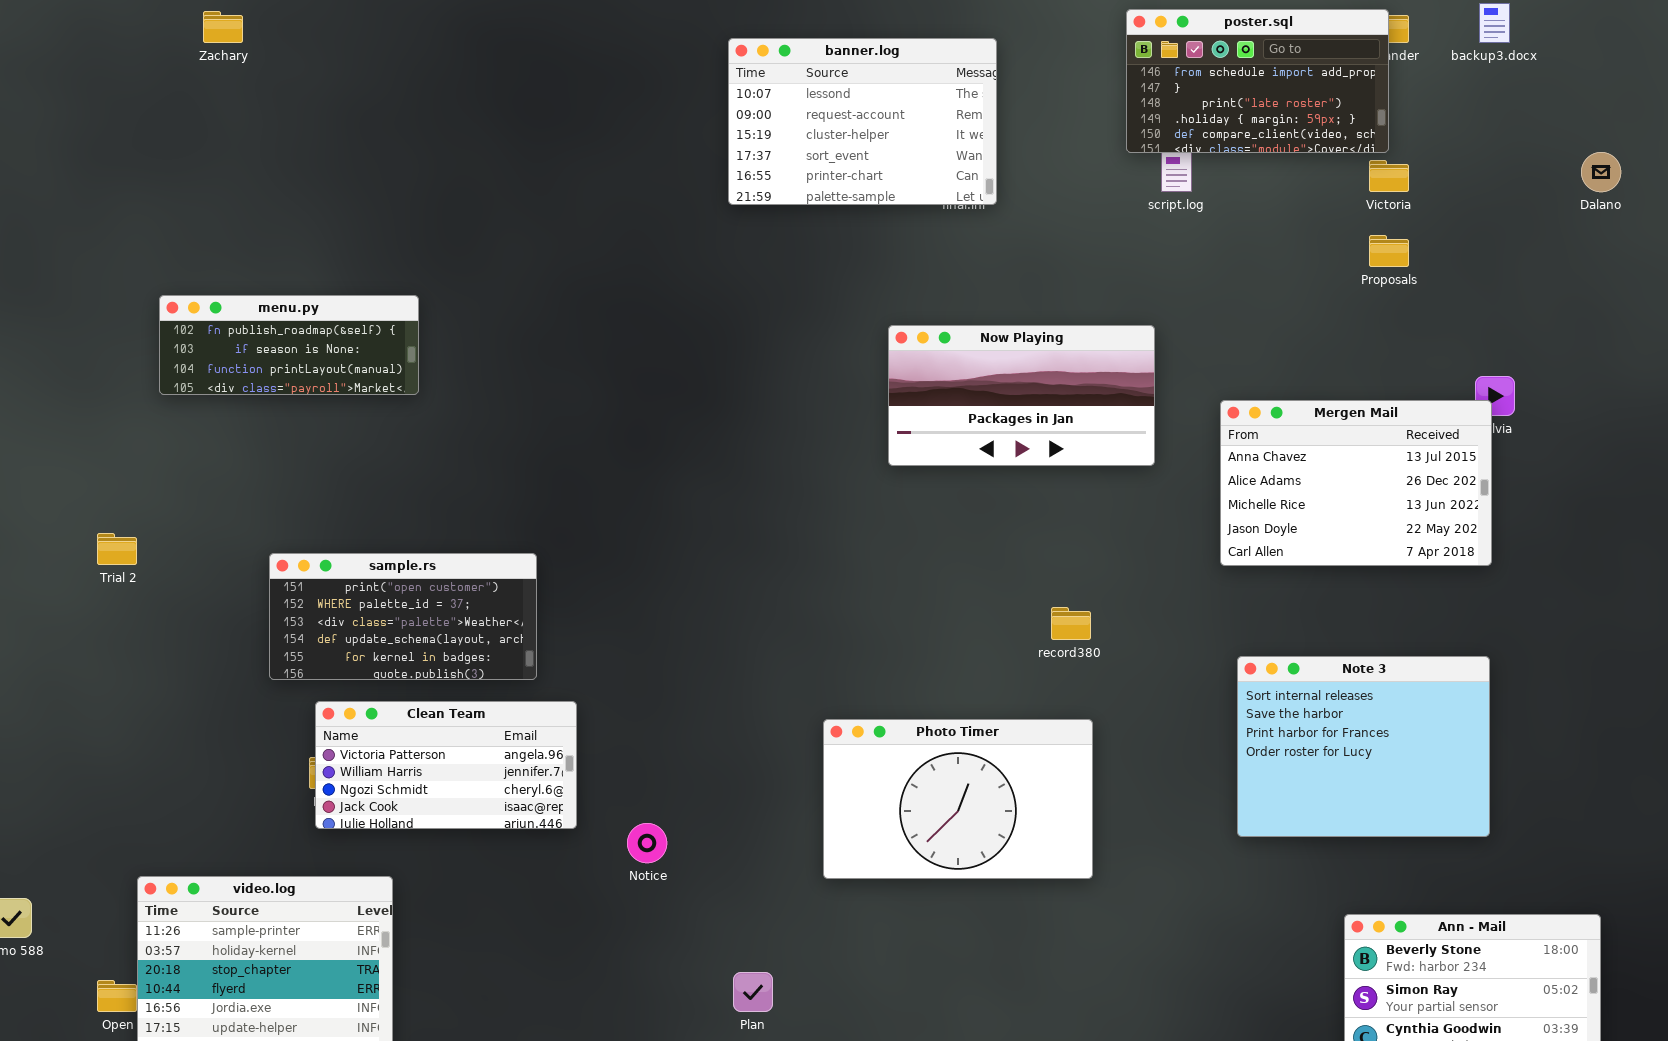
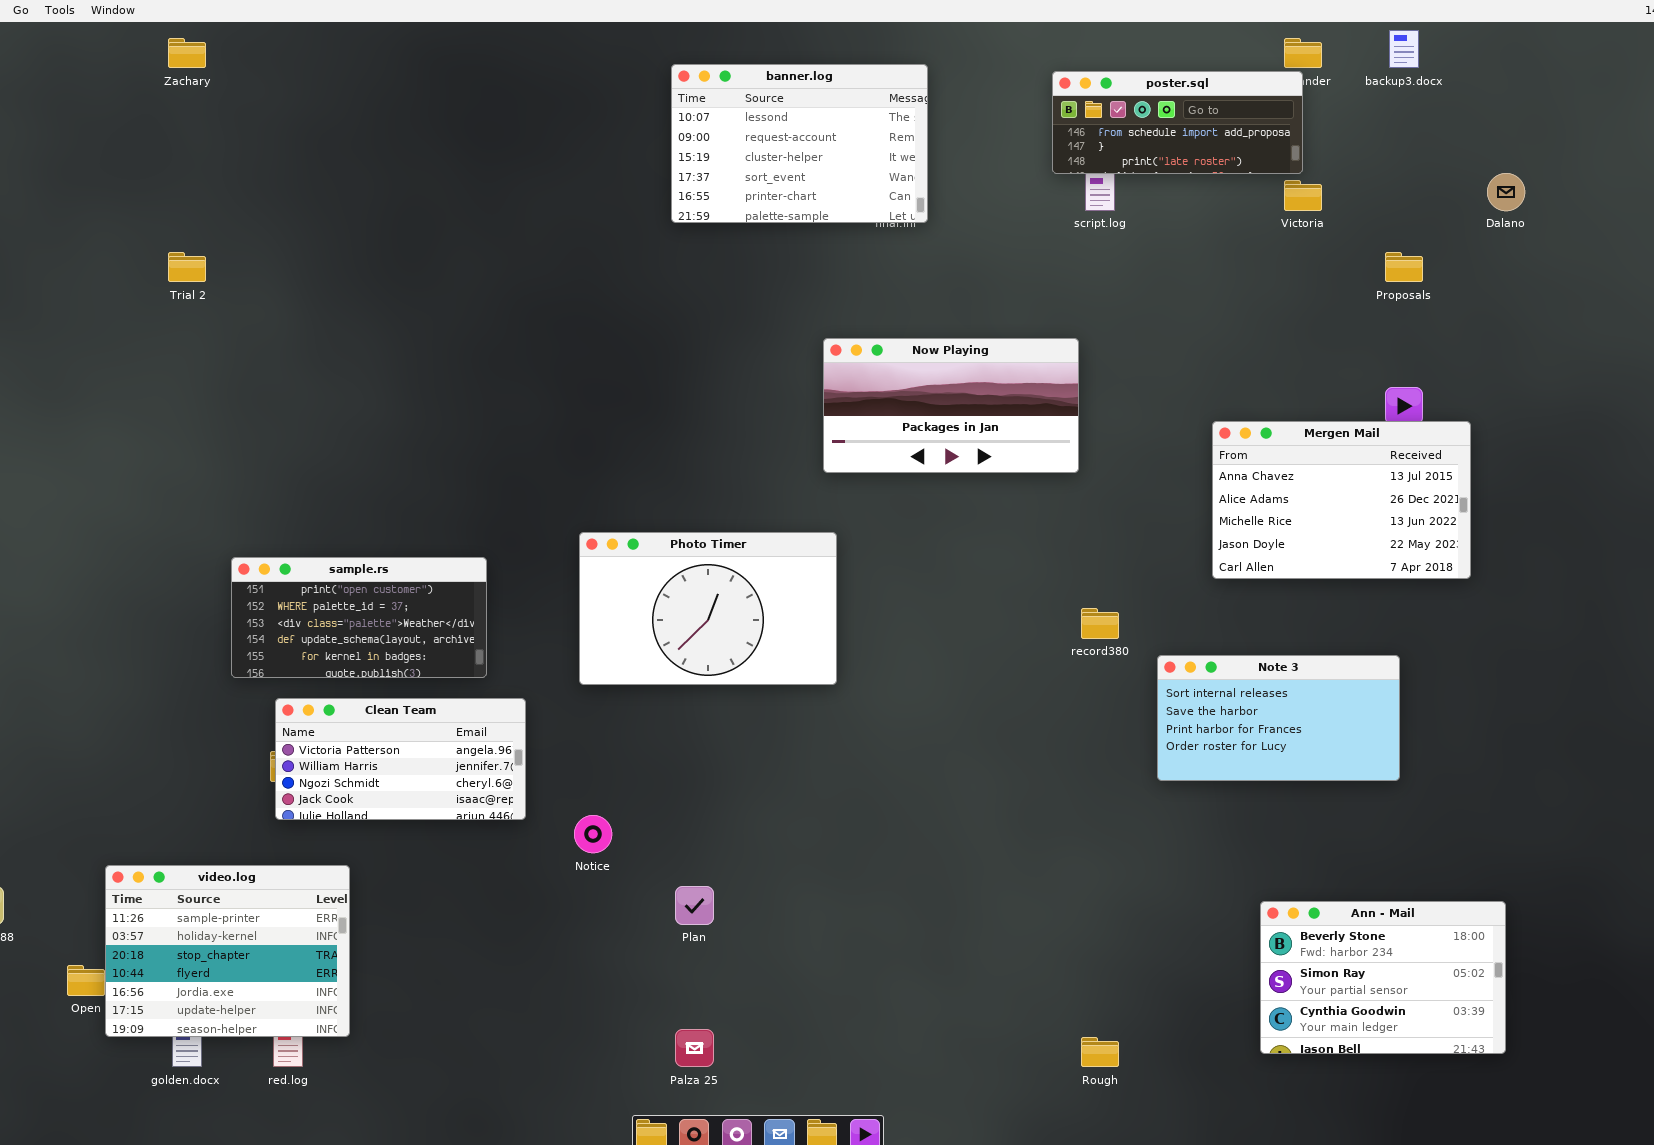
poster.sql: [1126,9,1389,153] -> [1052,71,1303,174], resized
Proposals: [1369,235,1409,267] -> [1385,252,1423,282], moved
menu.py: [159,295,419,395] -> none, closed
Mergen Mail: [1220,400,1492,566] -> [1212,421,1471,579], moved
Trial 2: [97,533,137,565] -> [168,252,206,282], moved
record380: [1051,607,1091,640] -> [1081,608,1119,639], moved
Note 3: [1237,656,1490,837] -> [1157,655,1400,781], resized
Photo Timer: [823,719,1093,879] -> [579,532,837,685], moved
Plan: [733,972,773,1012] -> [675,886,714,925], moved

